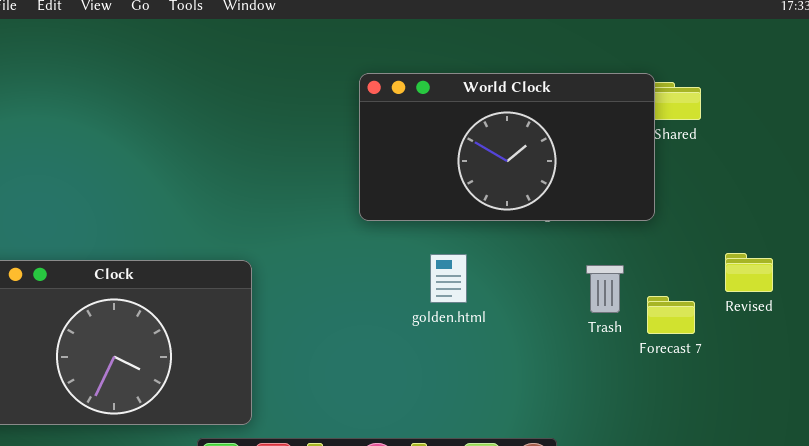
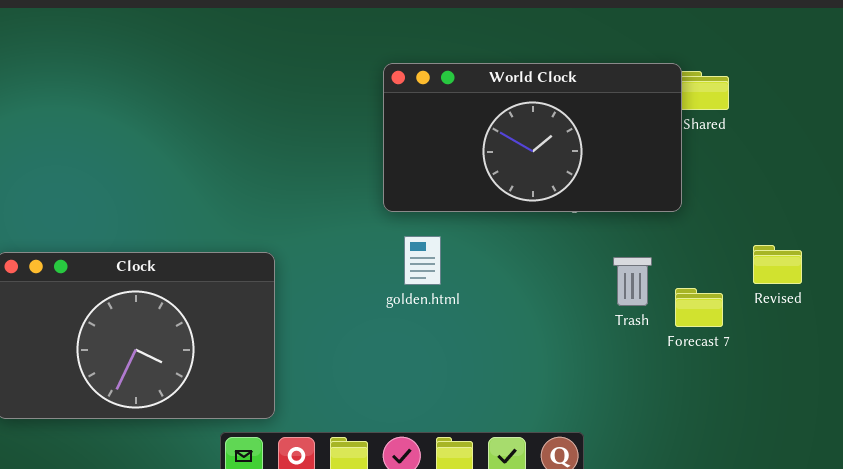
golden.html: [430,254,467,303] -> [404,236,441,285], moved

